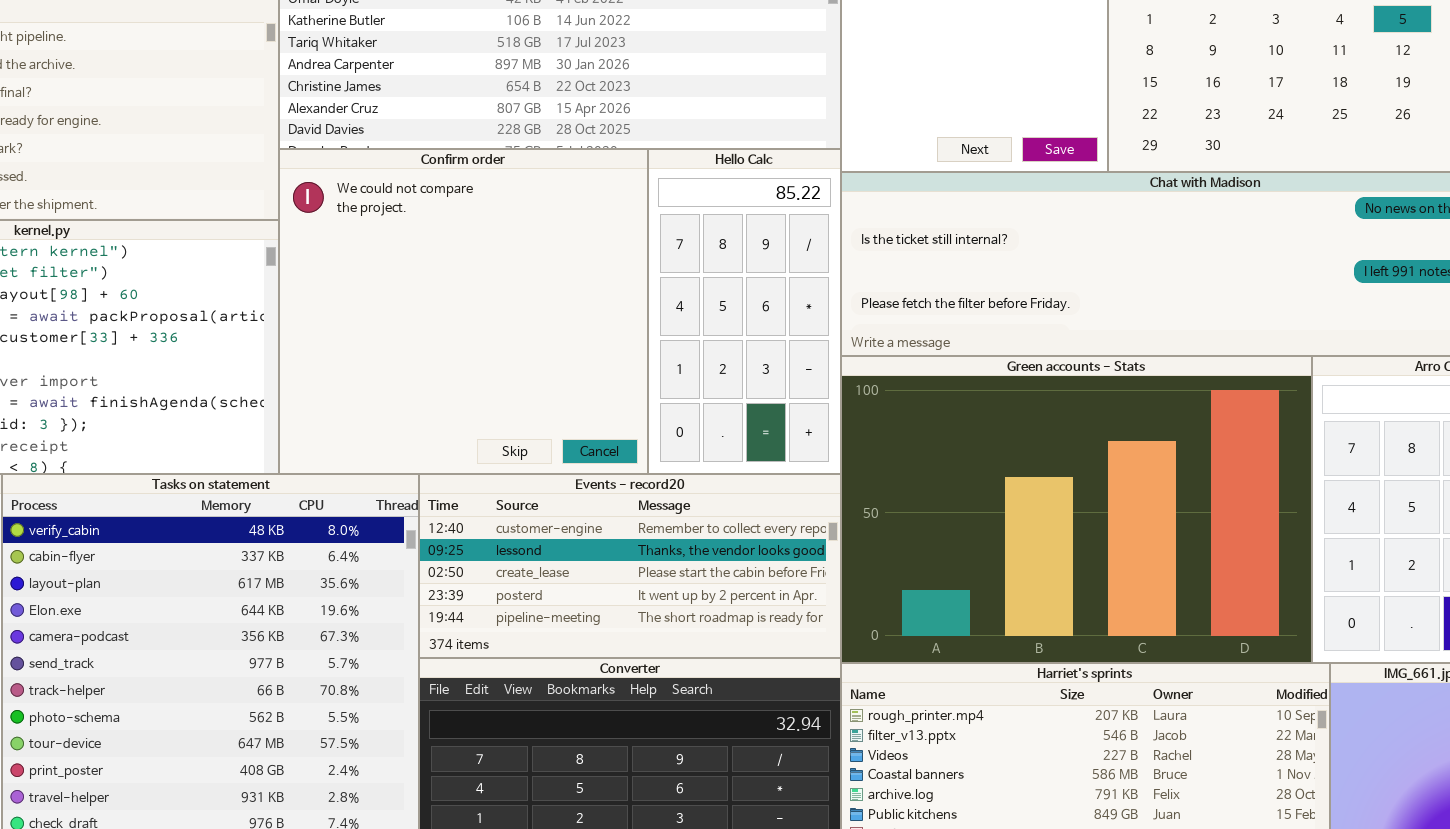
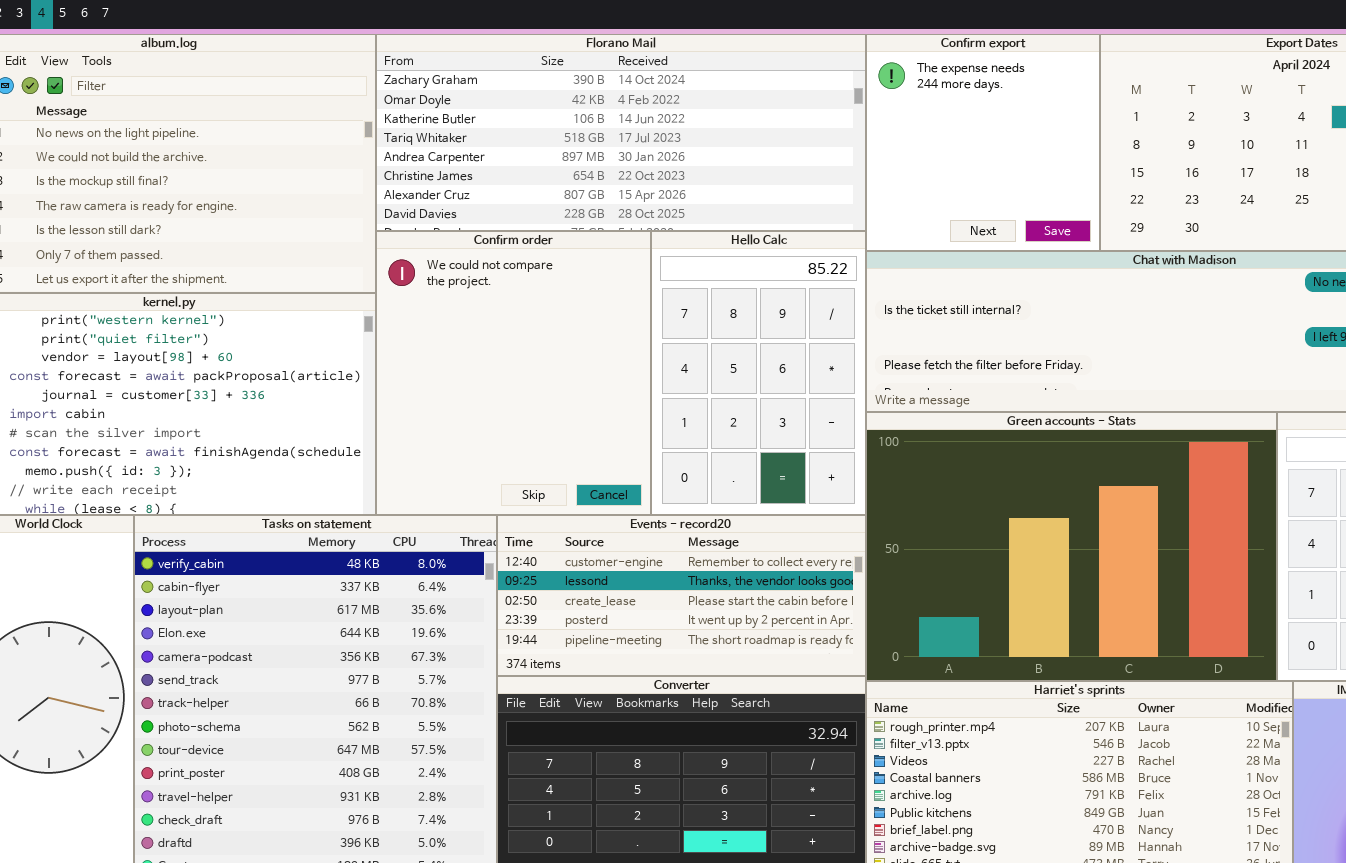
Confirm order: [279,149,648,474] -> [376,231,651,515], resized
Hello Calc: [648,149,841,474] -> [651,231,866,515], resized

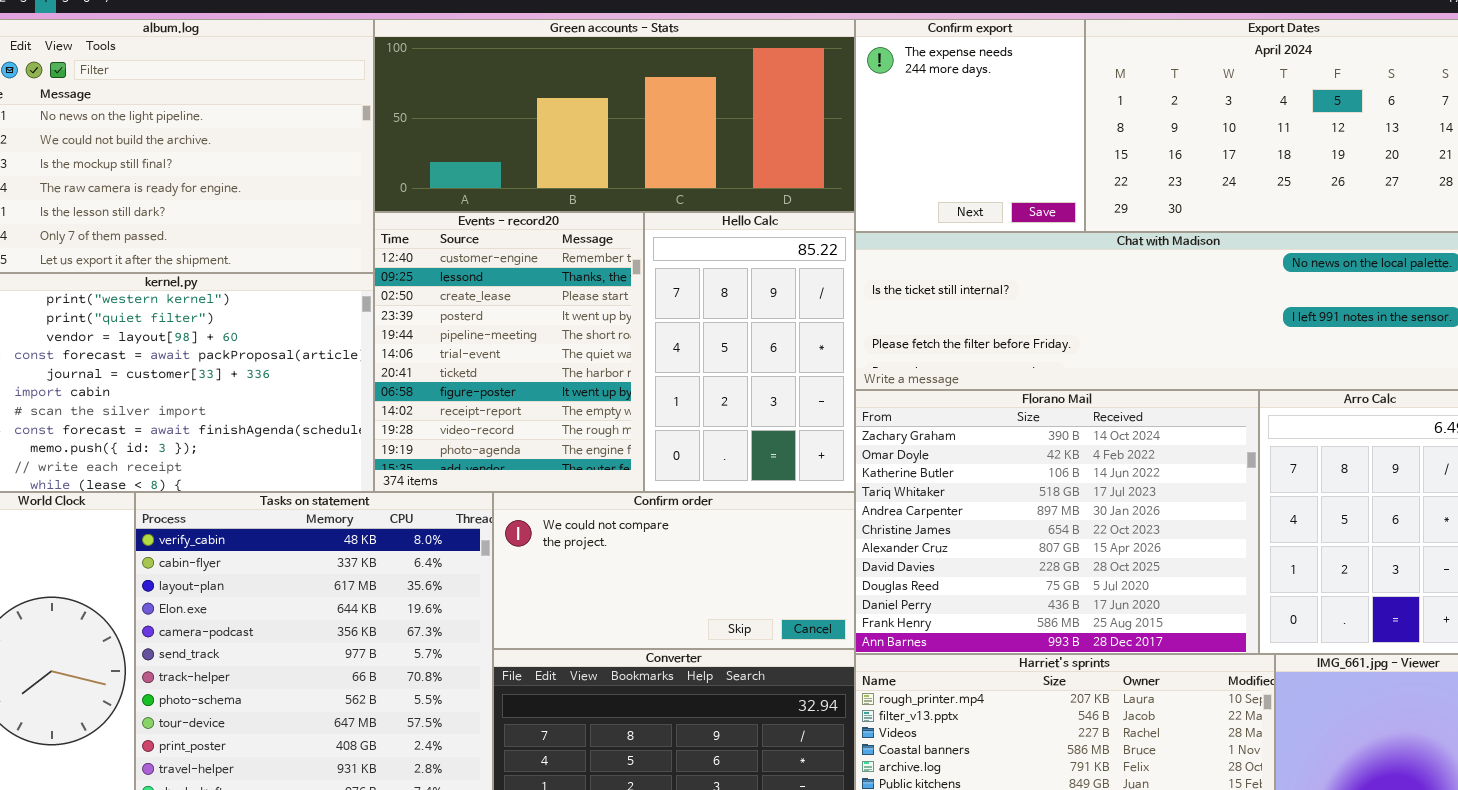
Florano Mail: [376,34,866,231] -> [855,390,1259,654], moved, resized
Confirm order: [376,231,651,515] -> [493,492,855,649], moved, resized
Green accounts - Stats: [866,412,1277,681] -> [374,19,855,212], moved, resized
Events - record20: [497,515,866,676] -> [374,212,644,492], moved, resized

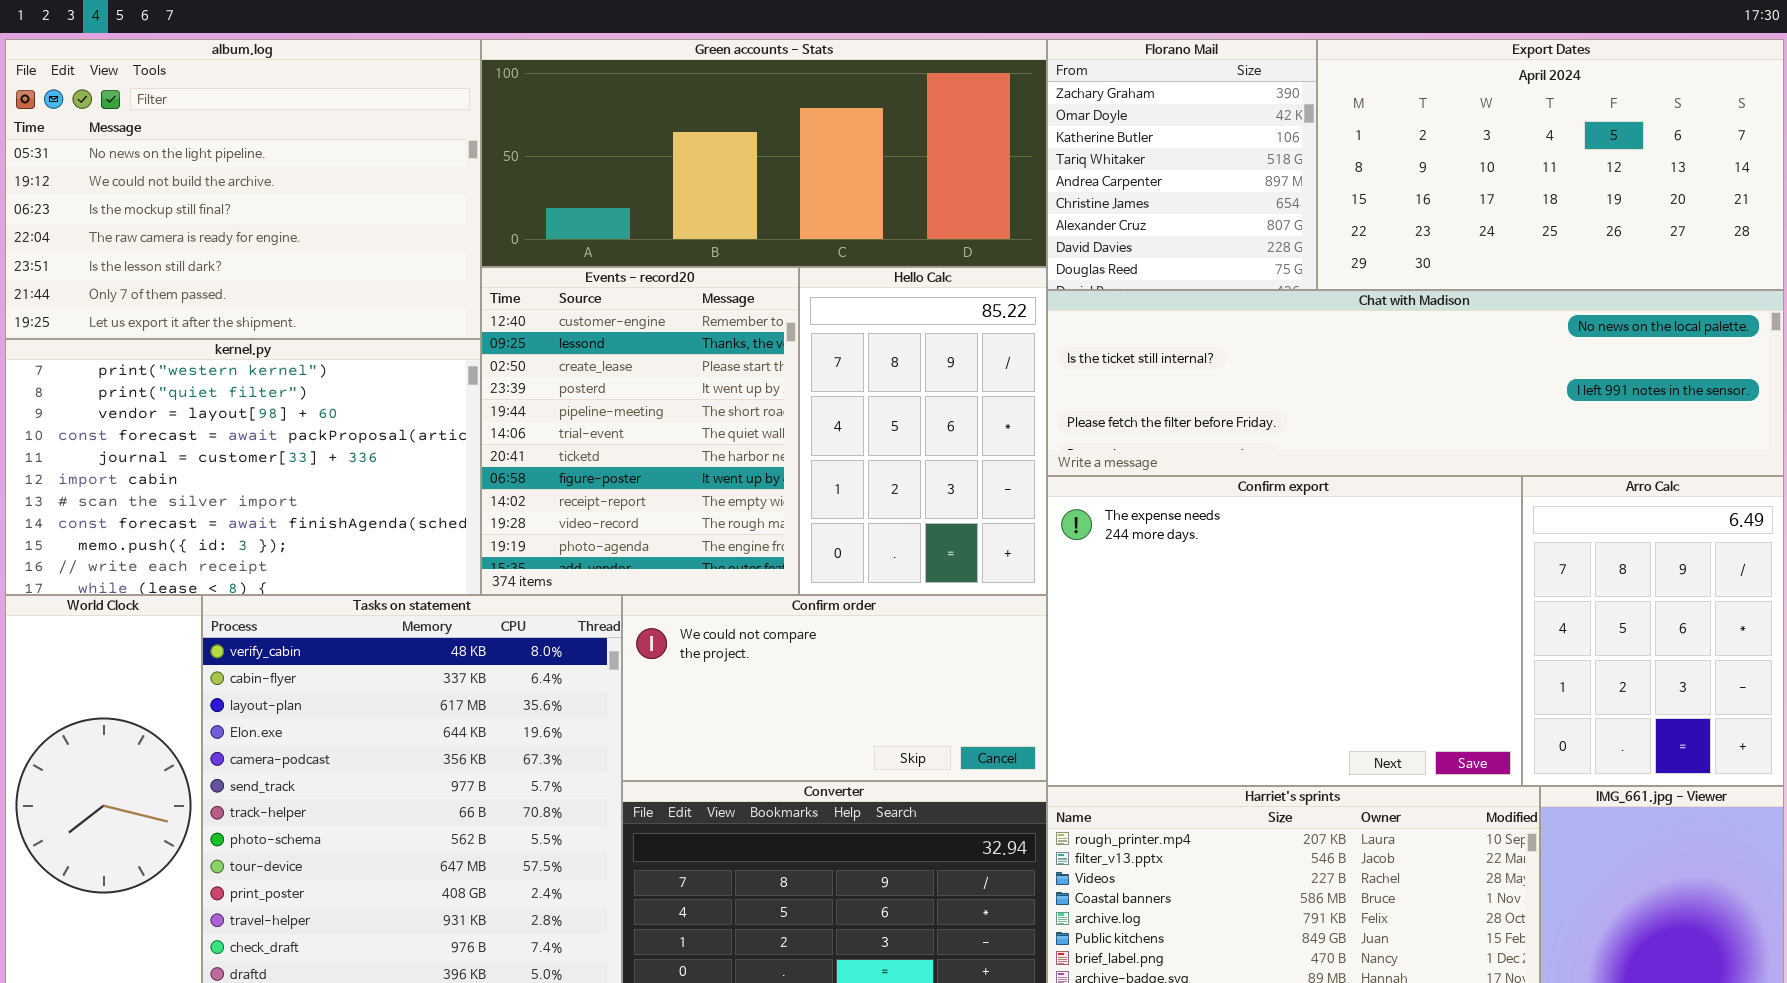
Confirm export: [855,19,1085,232] -> [1047,476,1522,786], moved, resized
Florano Mail: [855,390,1259,654] -> [1047,39,1317,290], moved, resized

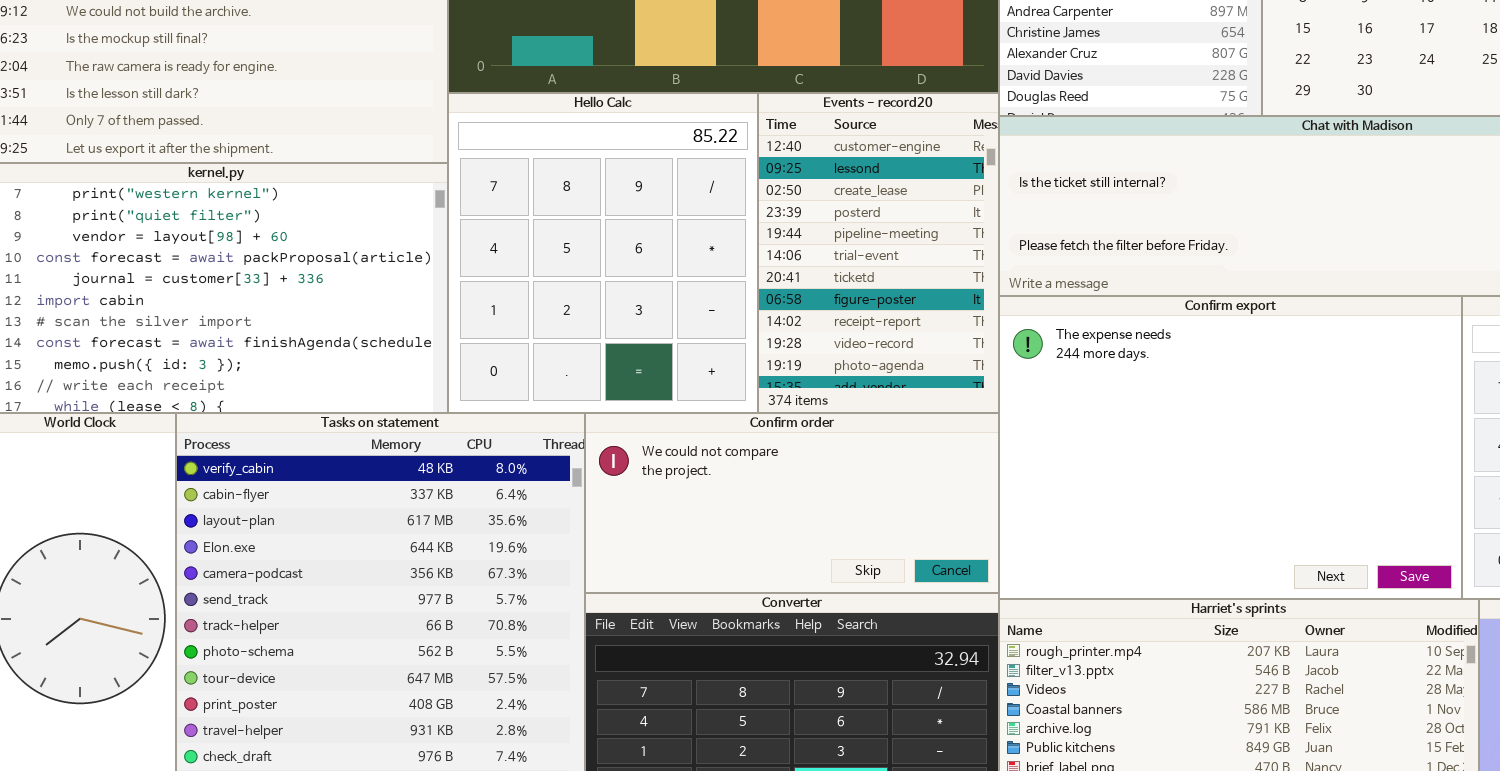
Events - record20: [481,267,799,595] -> [758,93,999,413], moved, resized
Hello Calc: [799,267,1047,595] -> [448,93,758,413], moved, resized

